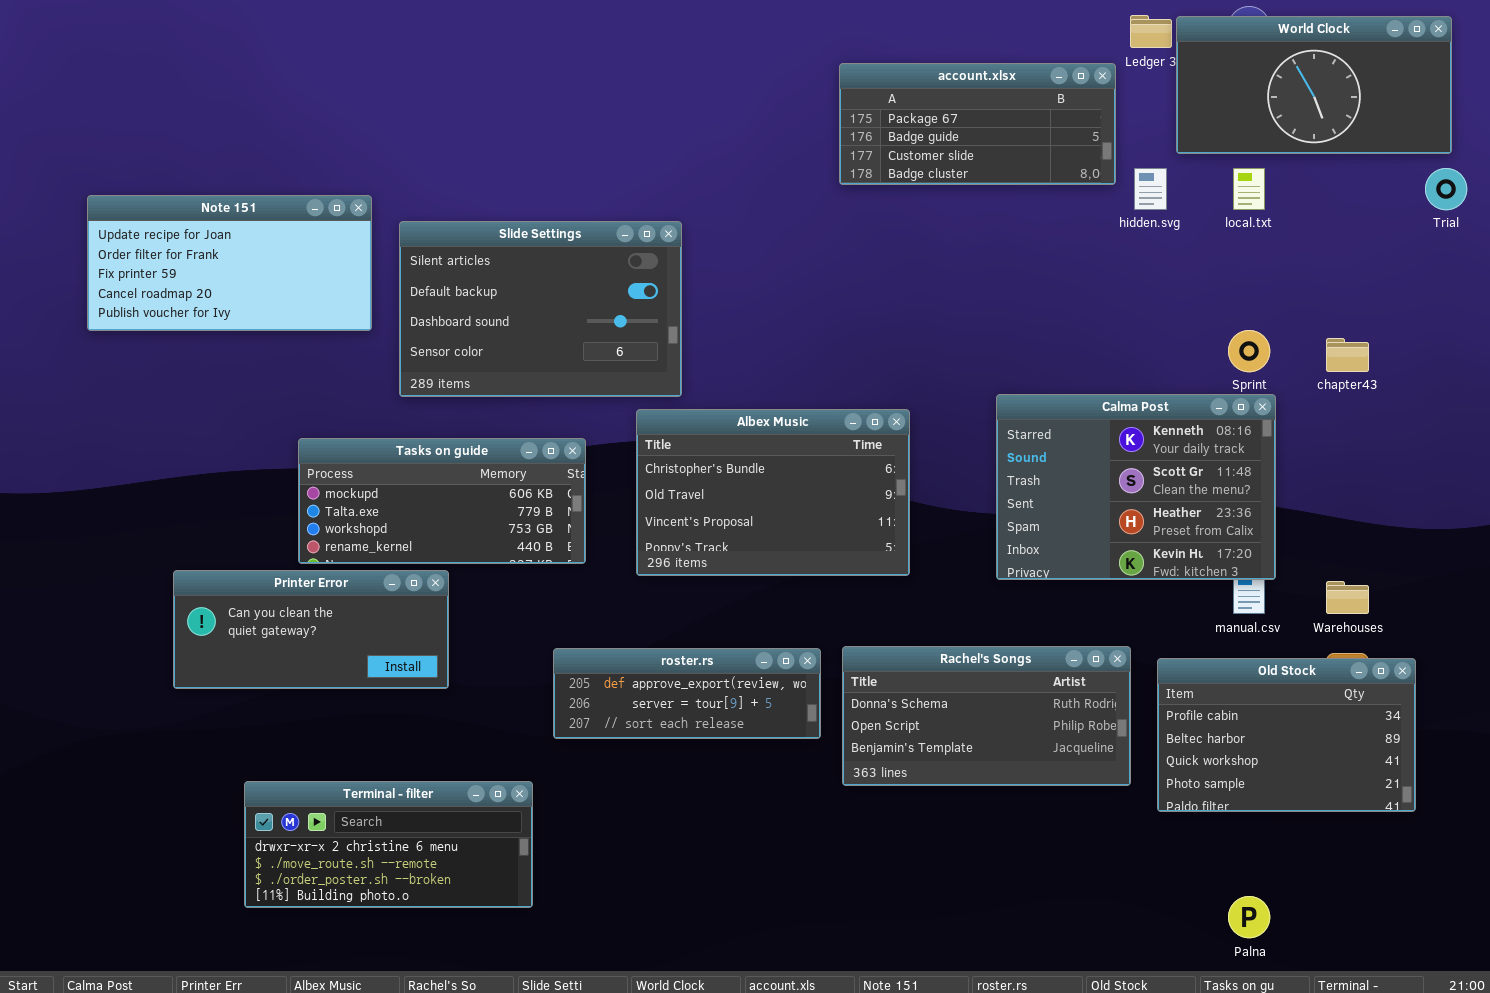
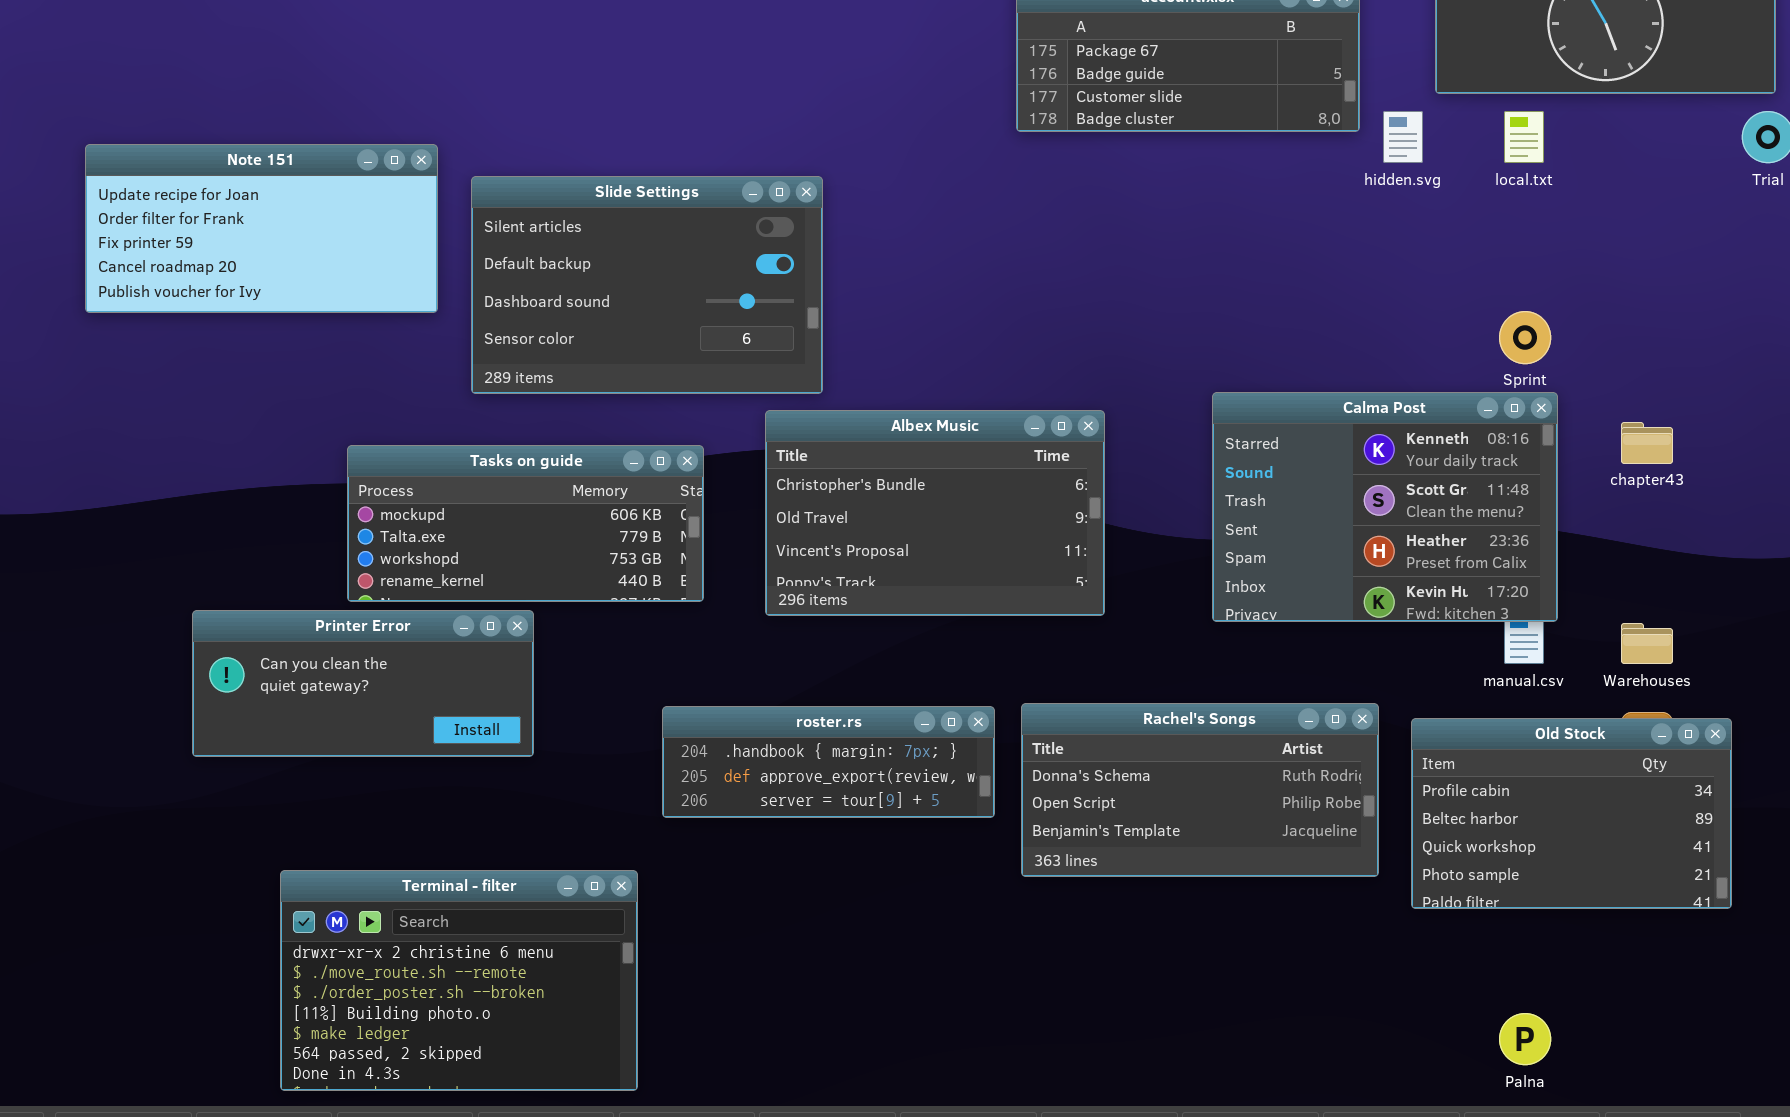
chapter43: [1326,338,1369,372] -> [1621,422,1673,464], moved
roster.rs: [553,648,821,739] -> [662,706,995,818], scrolled up 1 row
Terminal - filter: [244,781,533,908] -> [280,870,638,1091], resized

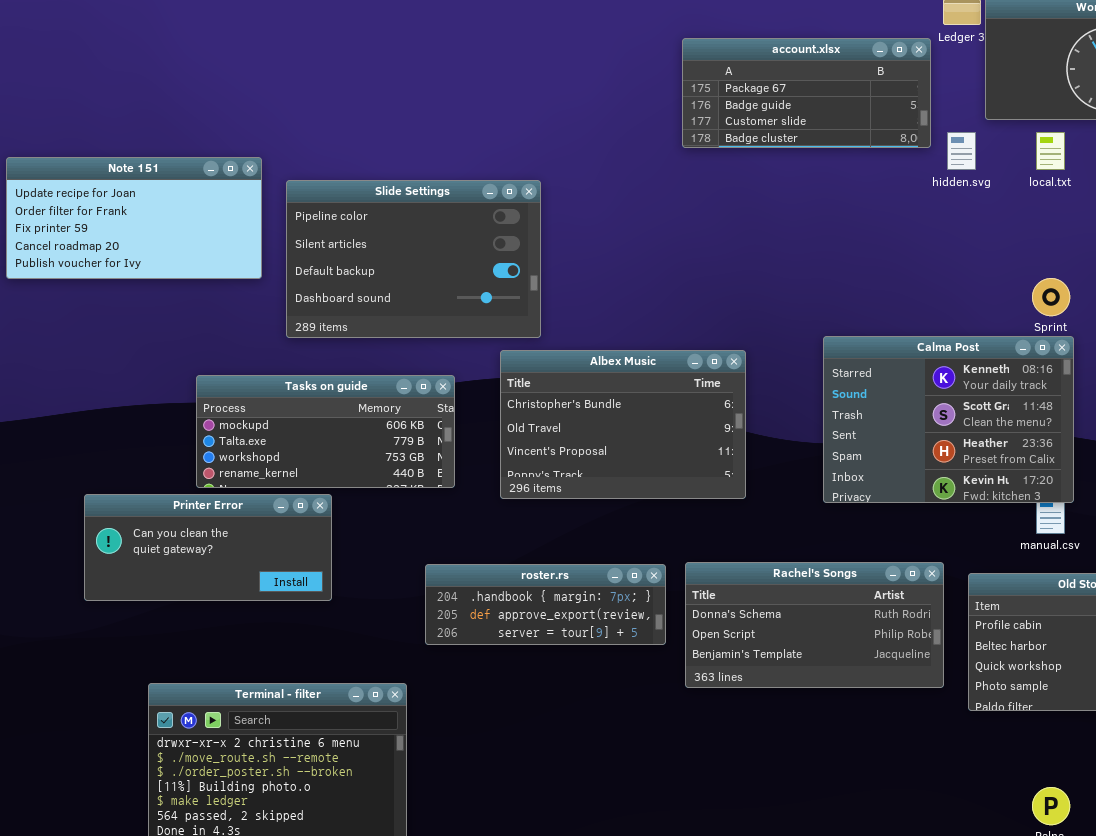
Slide Settings: [471,176,823,394] -> [286,180,541,338], scrolled up 1 row

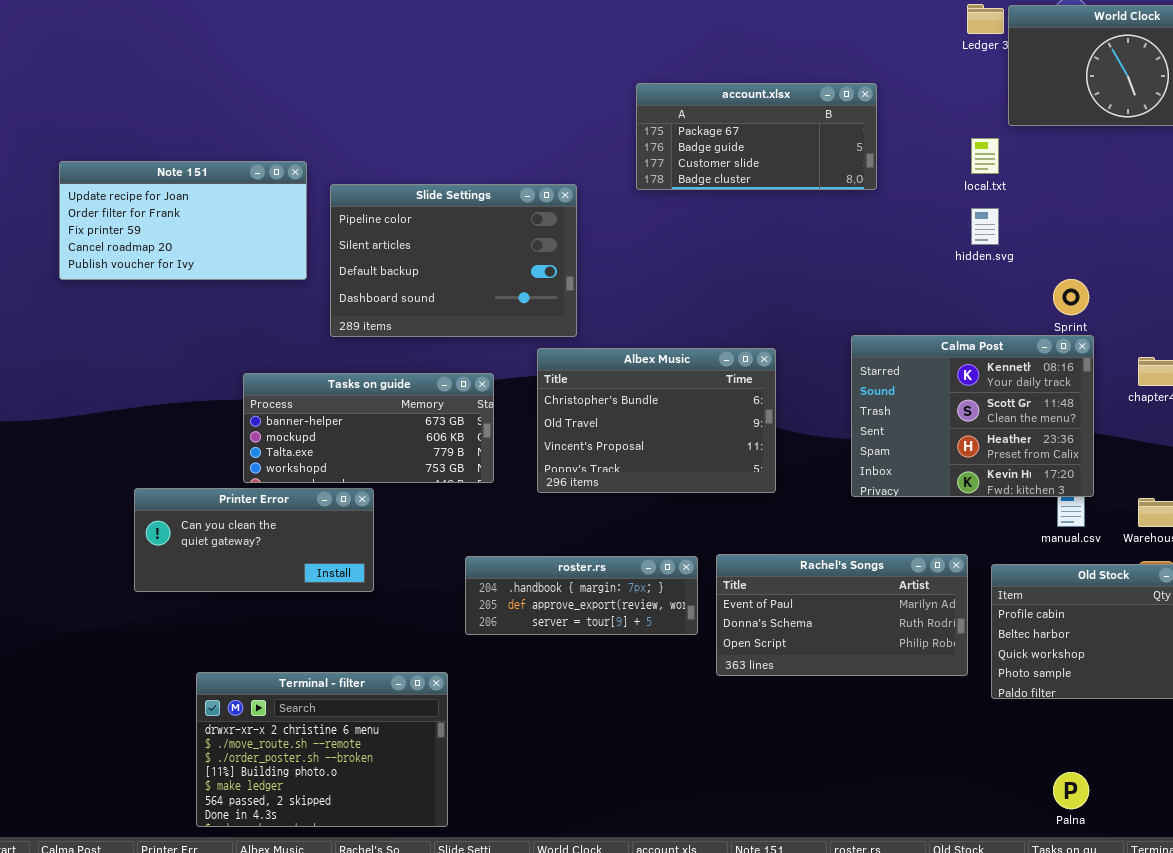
account.xlsx: [682,38,931,148] -> [636,83,877,190], moved
hidden.svg: [947,132,976,170] -> [971,208,999,245], moved
local.txt: [1036,132,1065,170] -> [971,138,999,174], moved
Tasks on guide: [196,375,455,488] -> [243,373,494,483], scrolled up 1 row
Rachel's Songs: [685,562,944,688] -> [716,554,968,676], scrolled up 1 row

